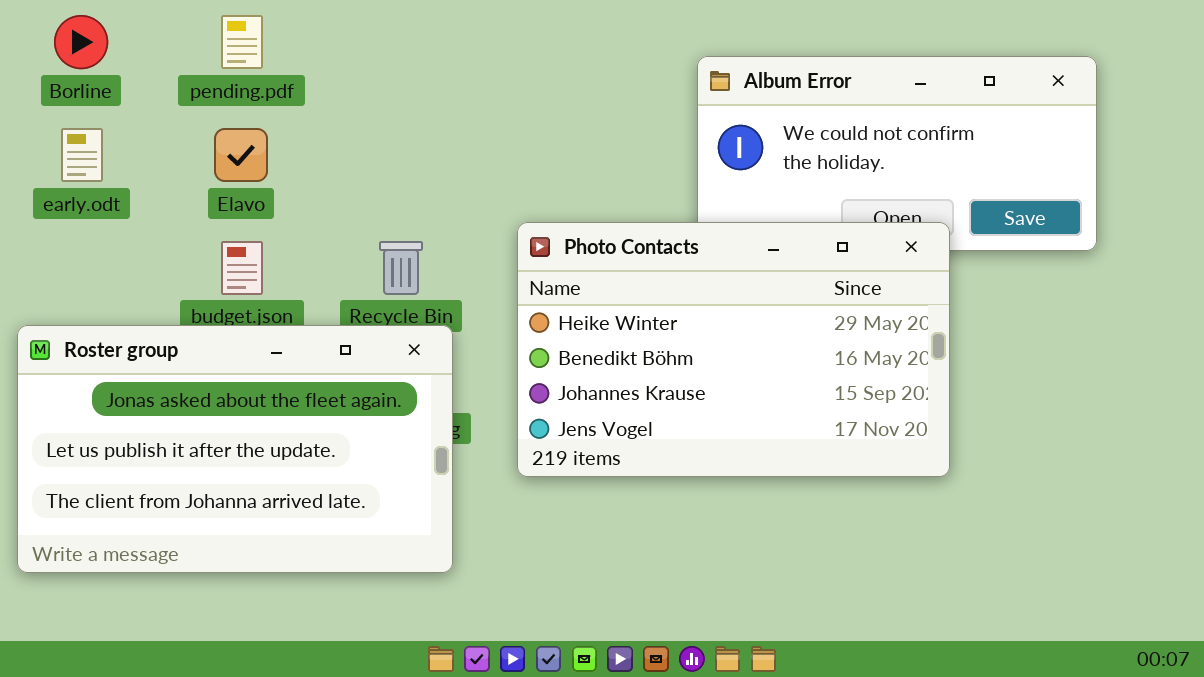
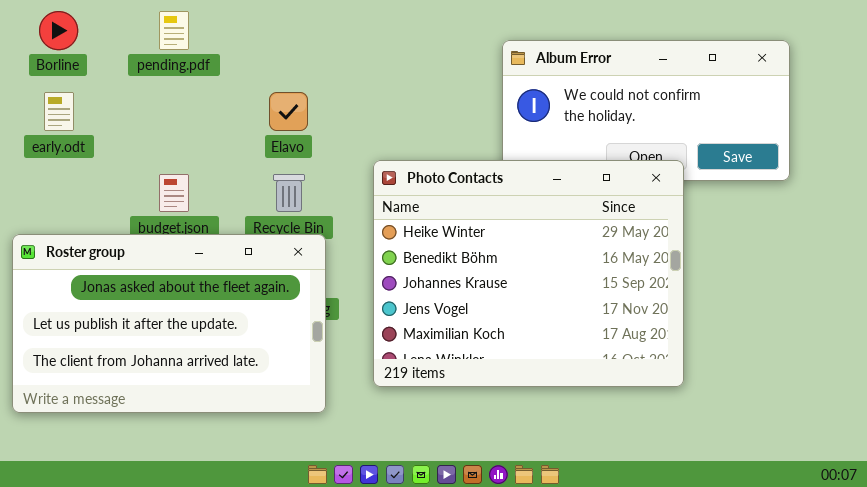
Elavo: [214,128,268,182] -> [269,92,308,131], moved
Photo Contacts: [517,222,950,477] -> [373,160,684,387], resized

